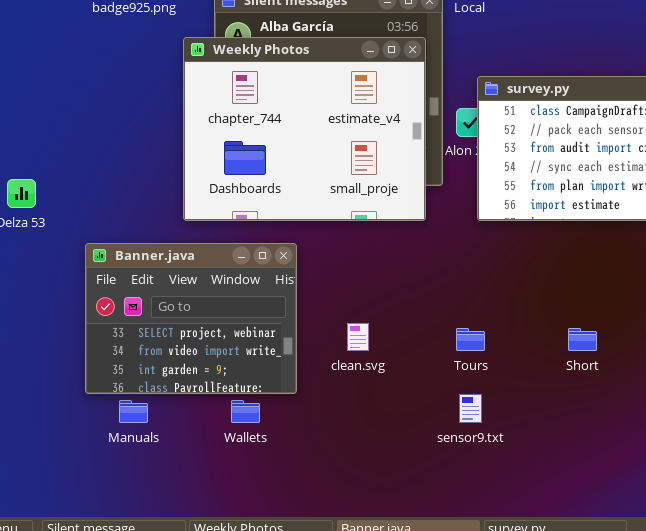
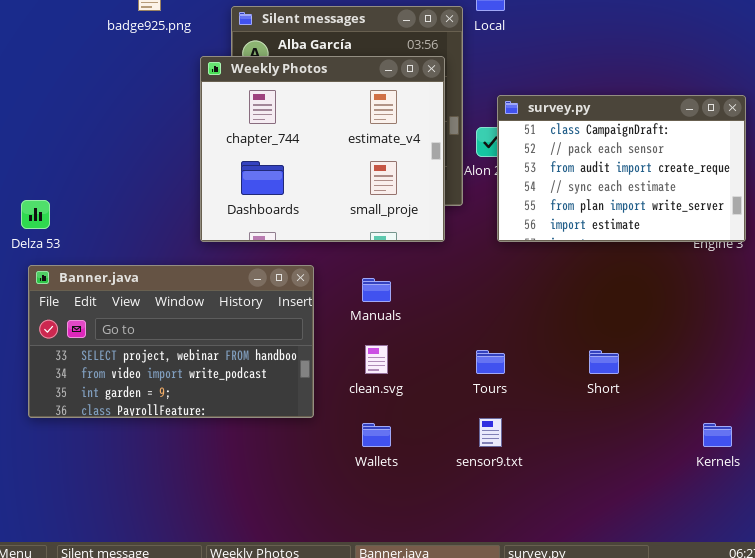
Banner.java: [85,243,297,394] -> [28,265,314,418], resized
Manuals: [119,400,148,423] -> [362,278,391,302], moved
Wallets: [231,400,260,423] -> [362,423,391,447], moved

